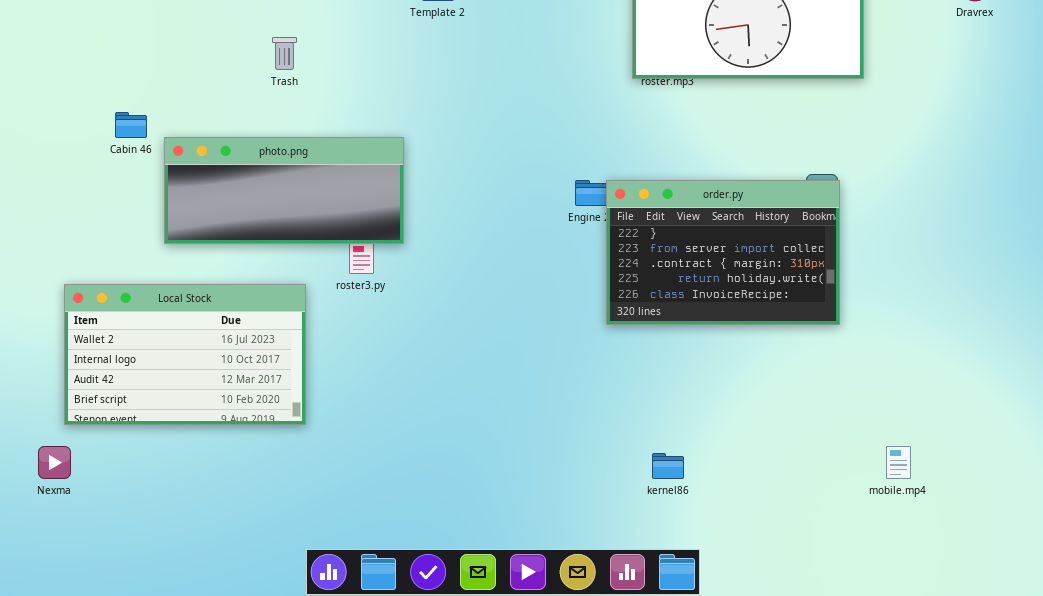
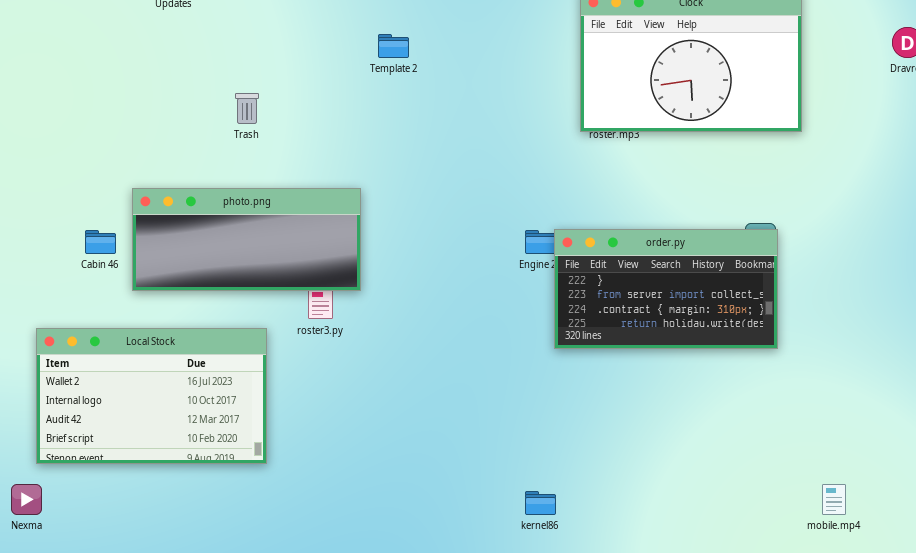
Cabin 46: [115,112,147,138] -> [85,230,116,254], moved
order.py: [606,180,840,325] -> [554,229,778,349], resized
kernel86: [652,453,684,479] -> [525,491,556,515], moved

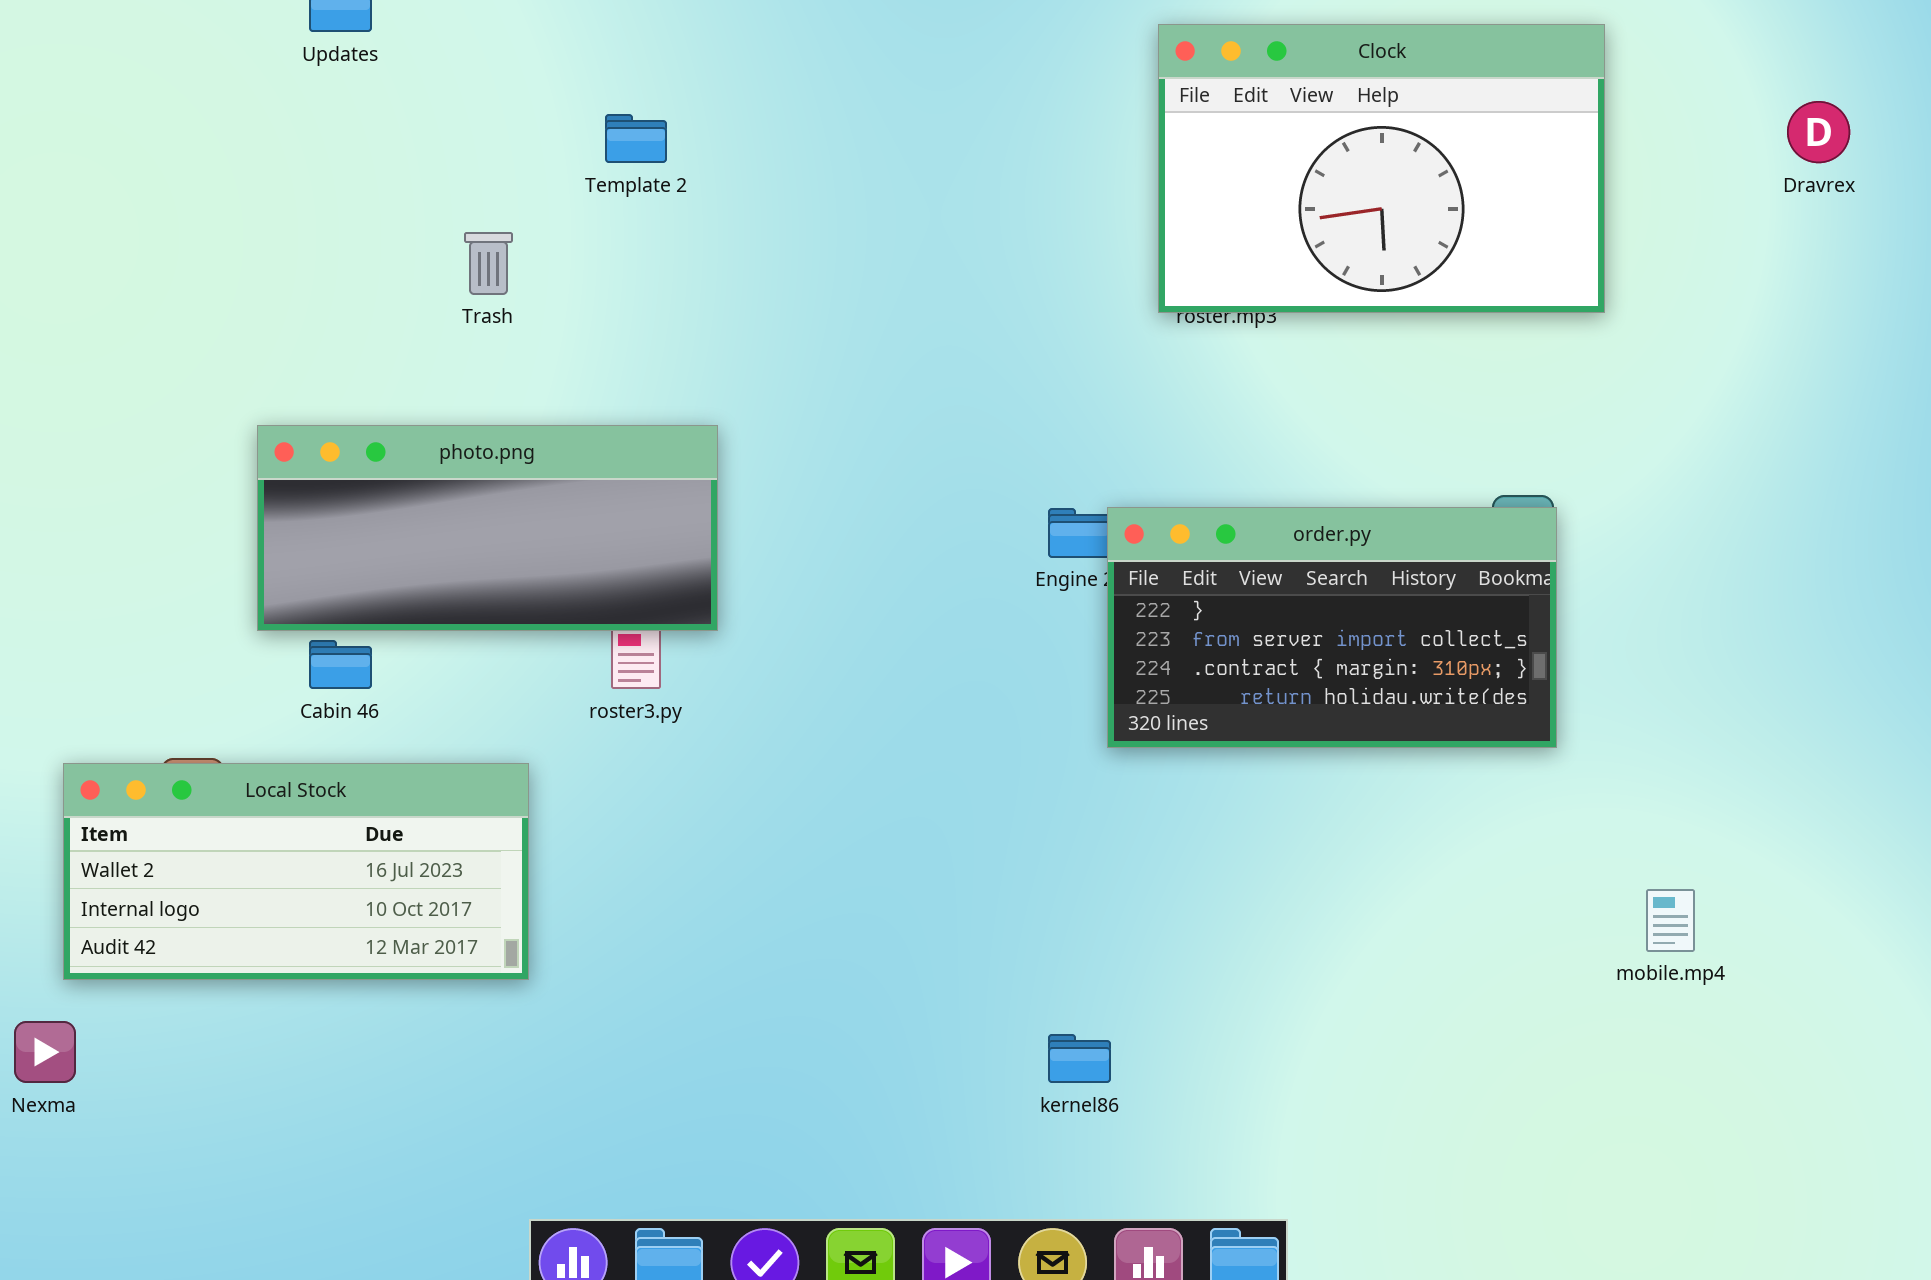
Template 2: [378,34,409,58] -> [605,114,667,163], moved
Cabin 46: [85,230,116,254] -> [309,640,372,689], moved
Local Stock: [36,328,267,464] -> [63,763,529,980], resized
mobile.mp4: [822,484,846,515] -> [1646,889,1695,952], moved

